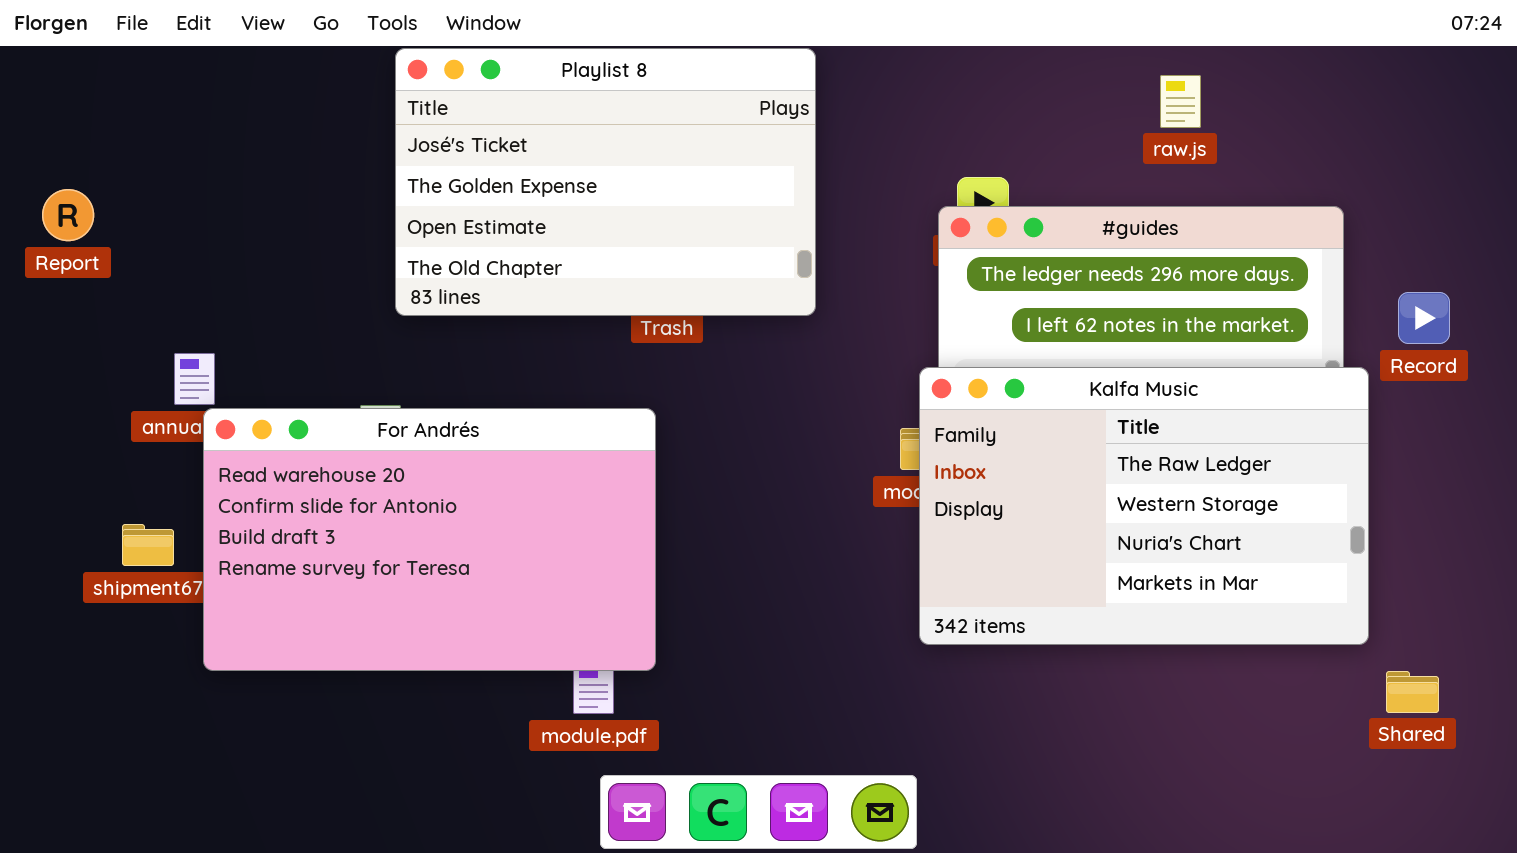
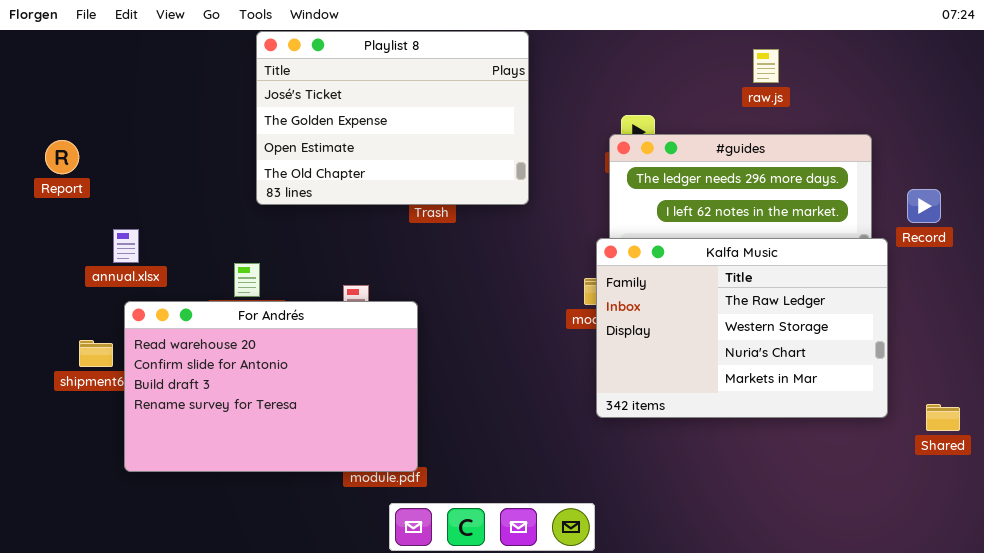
Report: [42,189,94,241] -> [45,140,79,174], moved
For Andrés: [203,408,656,671] -> [124,301,418,472], moved
Shared: [1386,671,1439,713] -> [926,404,960,431], moved

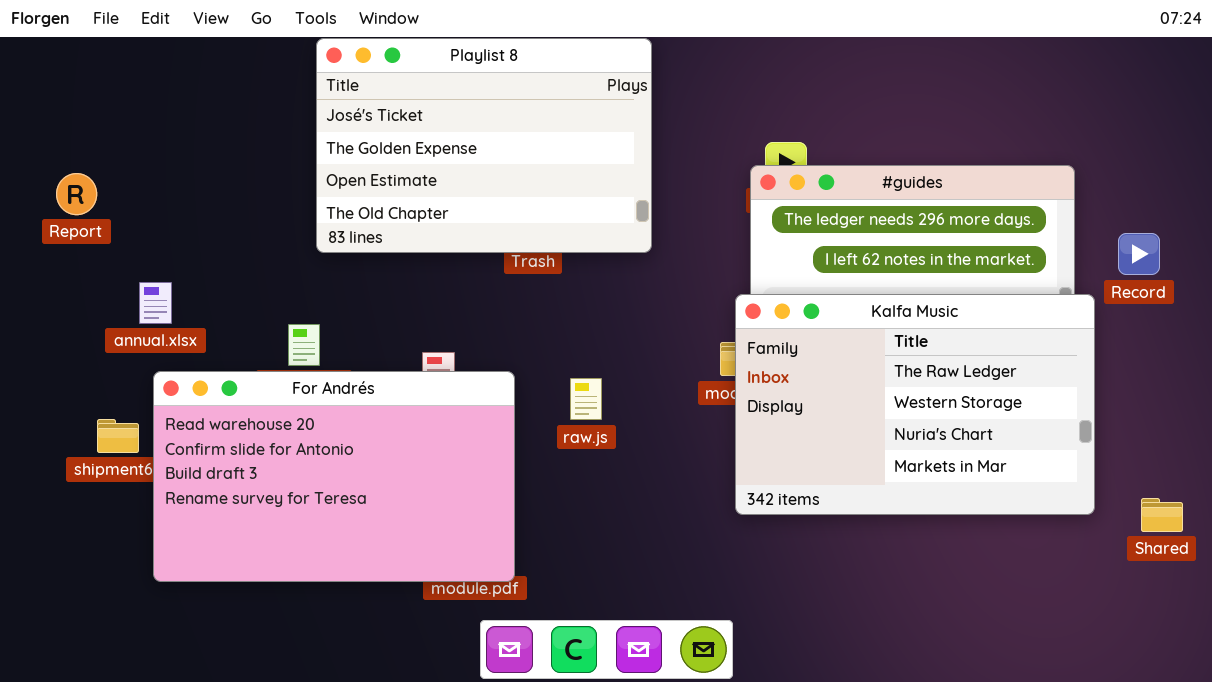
raw.js: [753,49,779,83] -> [570,378,602,420], moved

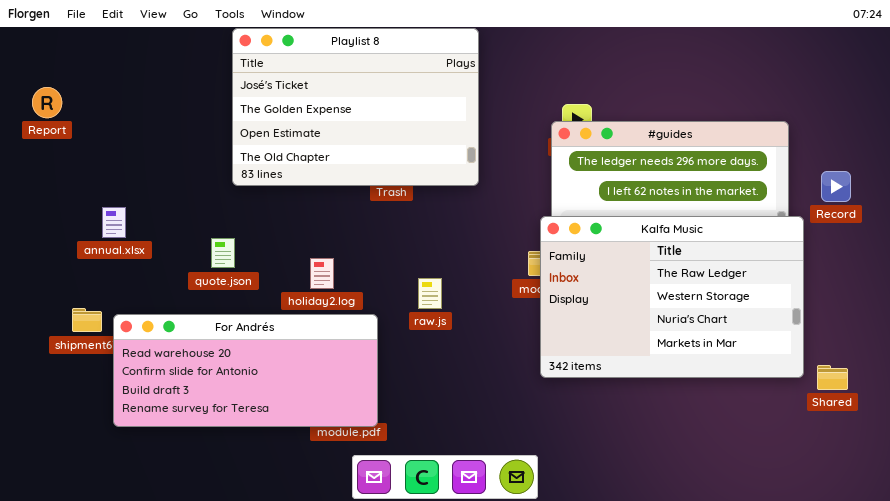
Report: [56,173,97,215] -> [32,87,62,118], moved
For Andrés: [153,371,515,582] -> [113,314,378,427], resized
Shared: [1141,498,1183,532] -> [817,365,848,390], moved

